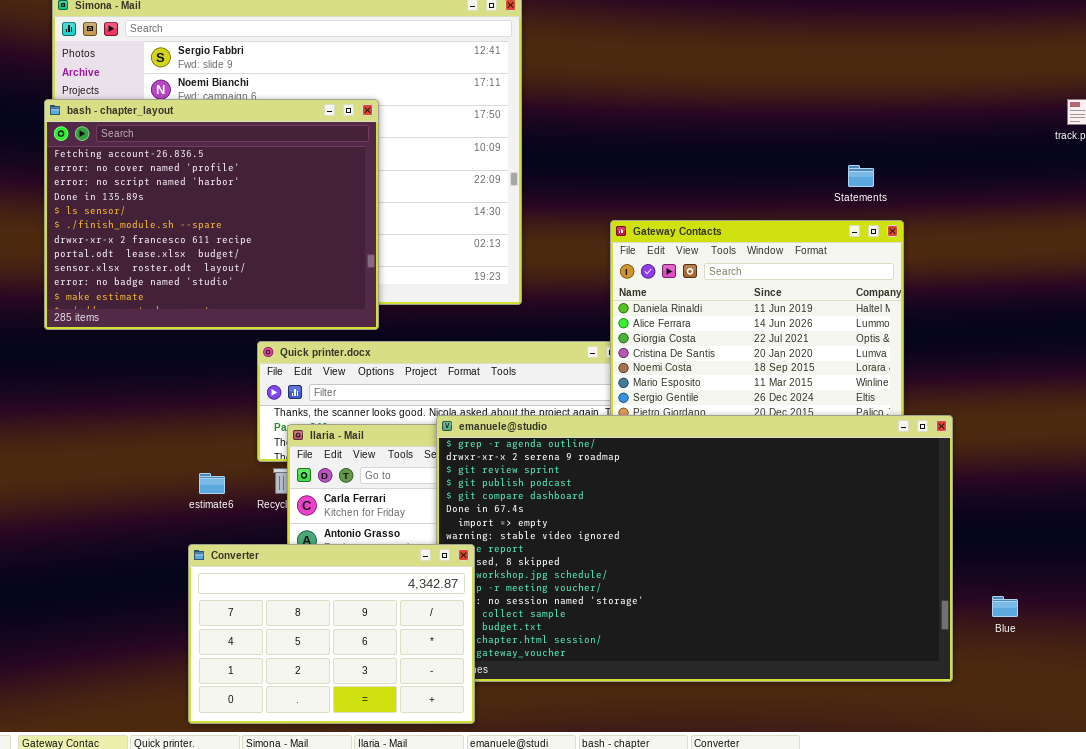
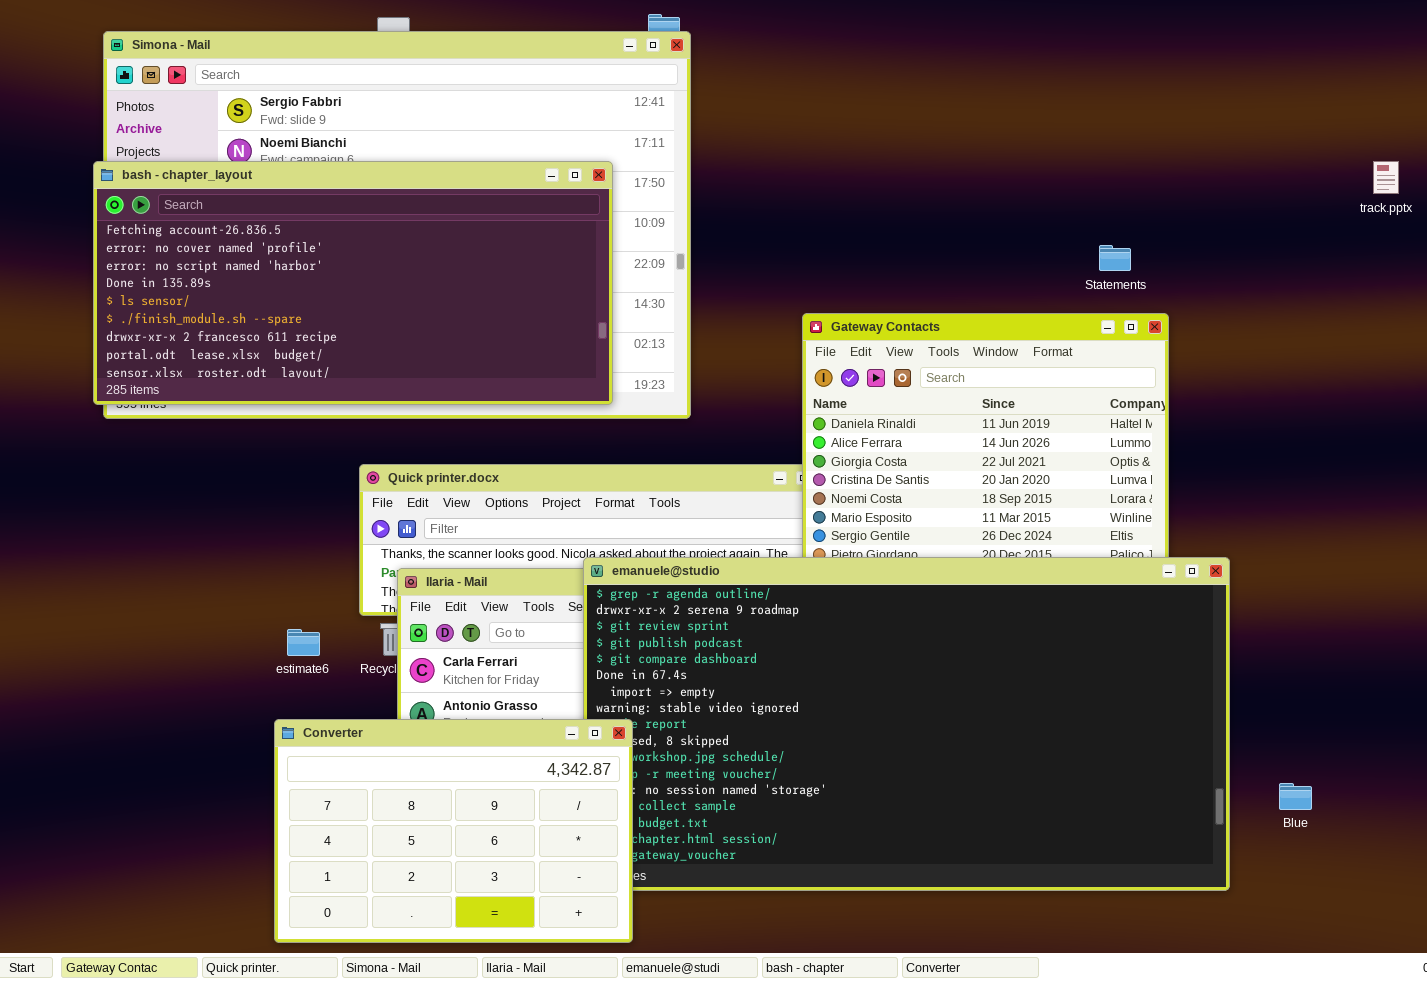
bash - chapter_layout: [44,99,379,330] -> [93,161,613,405], resized

